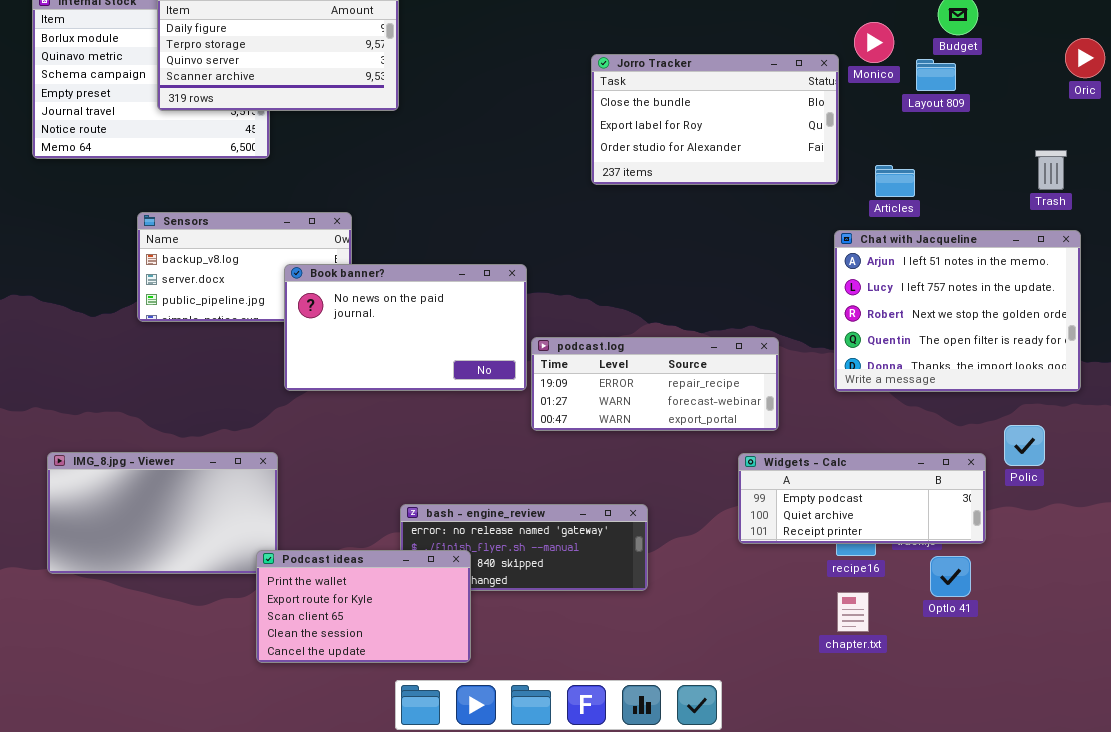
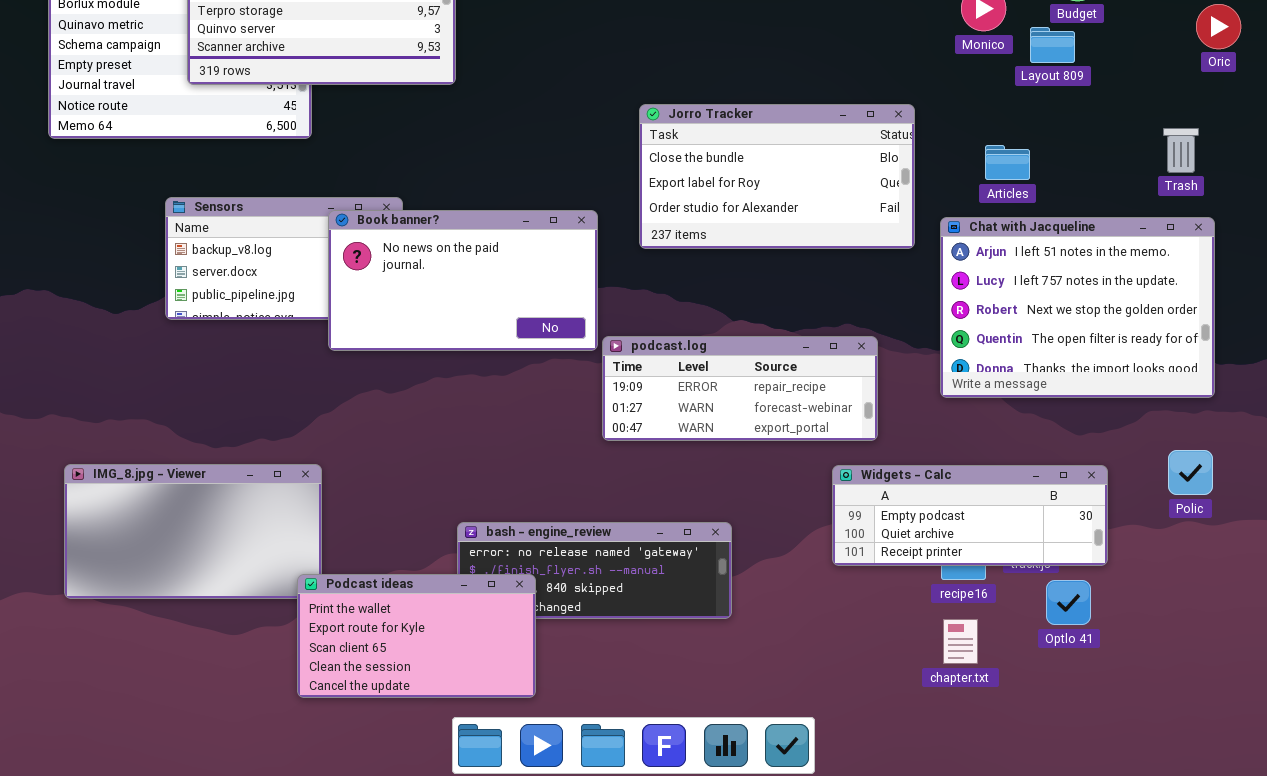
Jorro Tracker: [591,54,839,185] -> [639,104,915,249], moved
Book banner?: [284,264,527,391] -> [328,210,598,351], moved
Polic: [1004,425,1045,466] -> [1168,450,1213,495], moved

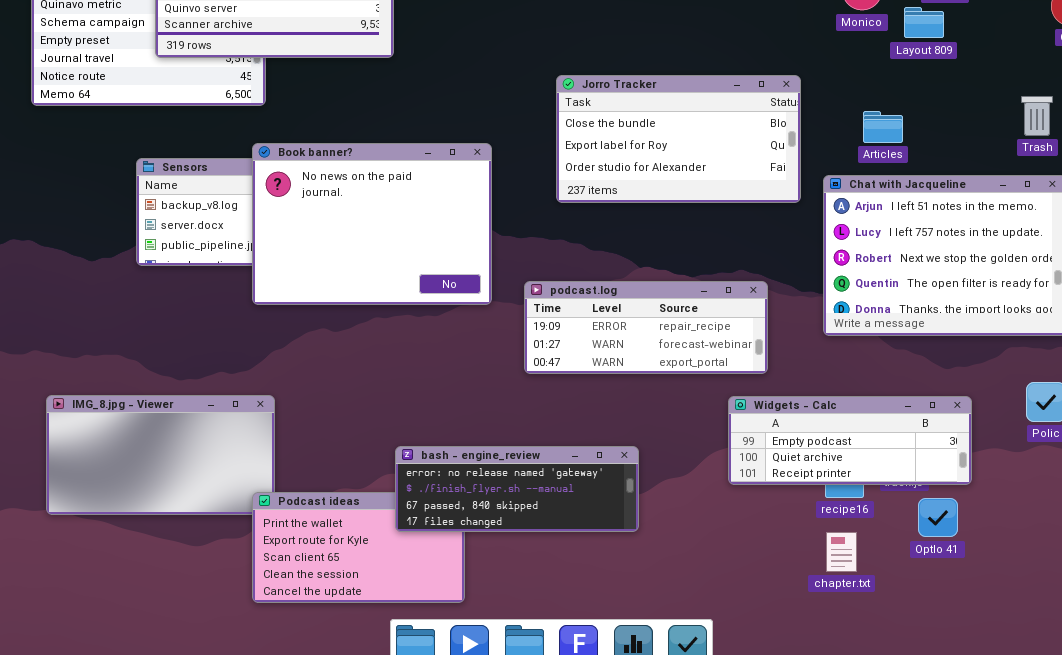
Book banner?: [328,210,598,351] -> [252,143,492,305], moved, resized
bash - engine_review: [457,522,732,619] -> [395,446,639,532], raised

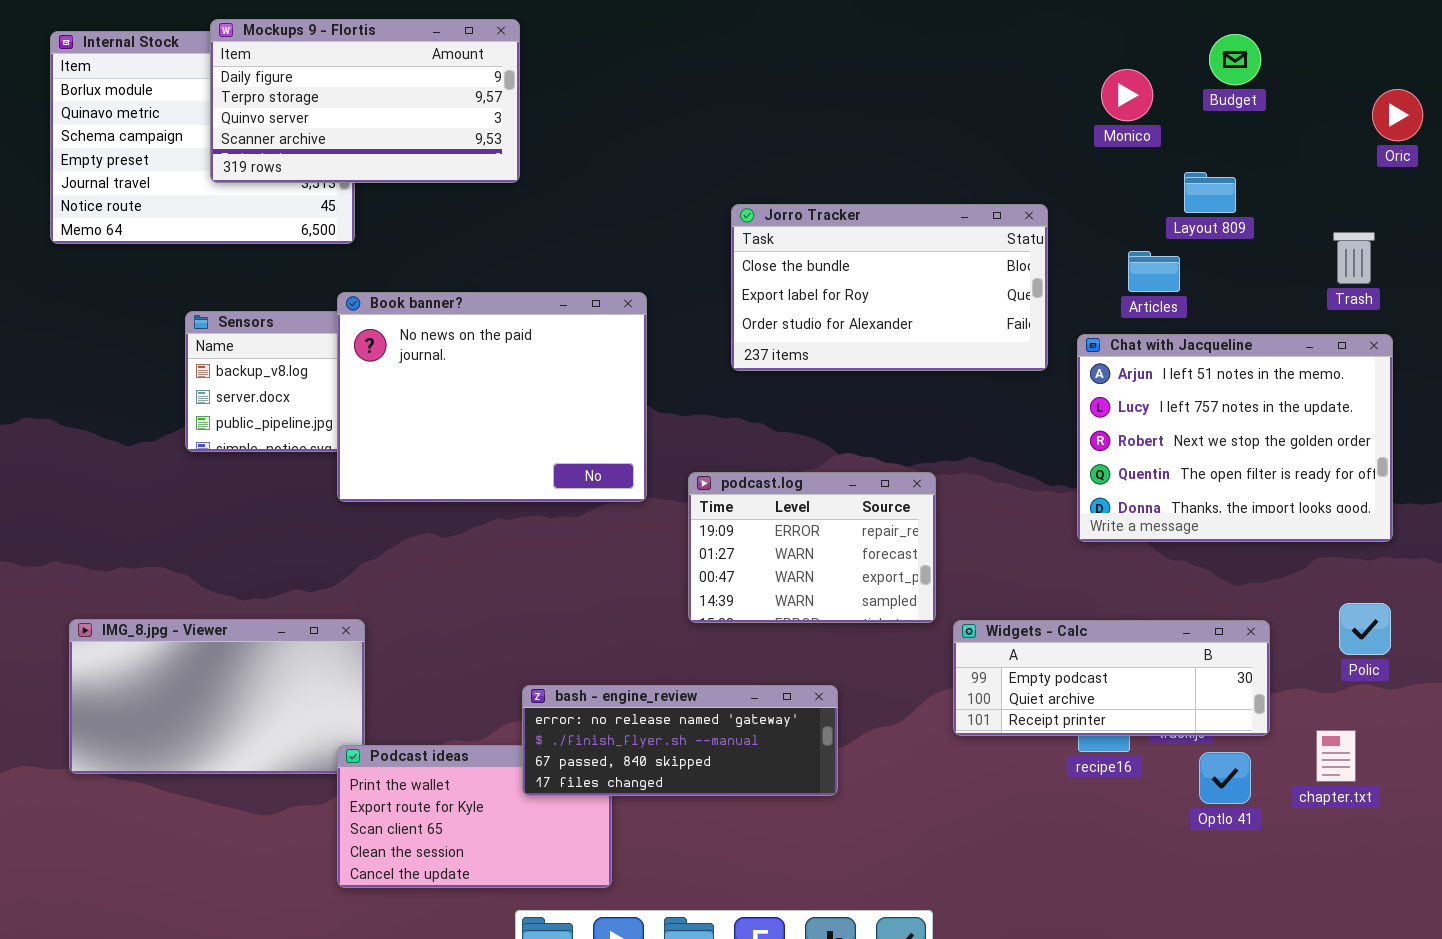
Layout 809: [904,7,944,38] -> [1184,172,1236,213], moved
podcast.log: [524,281,768,374] -> [688,472,936,623], resized
chapter.txt: [826,532,857,572] -> [1316,730,1356,782], moved

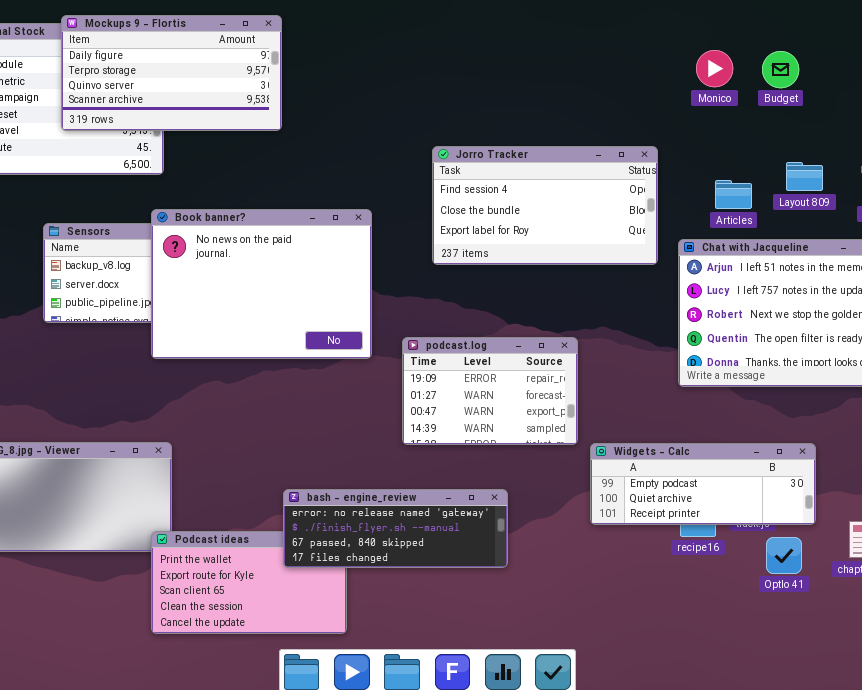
Budget: [1209,34,1261,85] -> [762,51,799,88], moved
Layout 809: [1184,172,1236,213] -> [786,162,823,191], moved
Jorro Tracker: [731,204,1048,371] -> [432,146,658,265], scrolled up 1 row

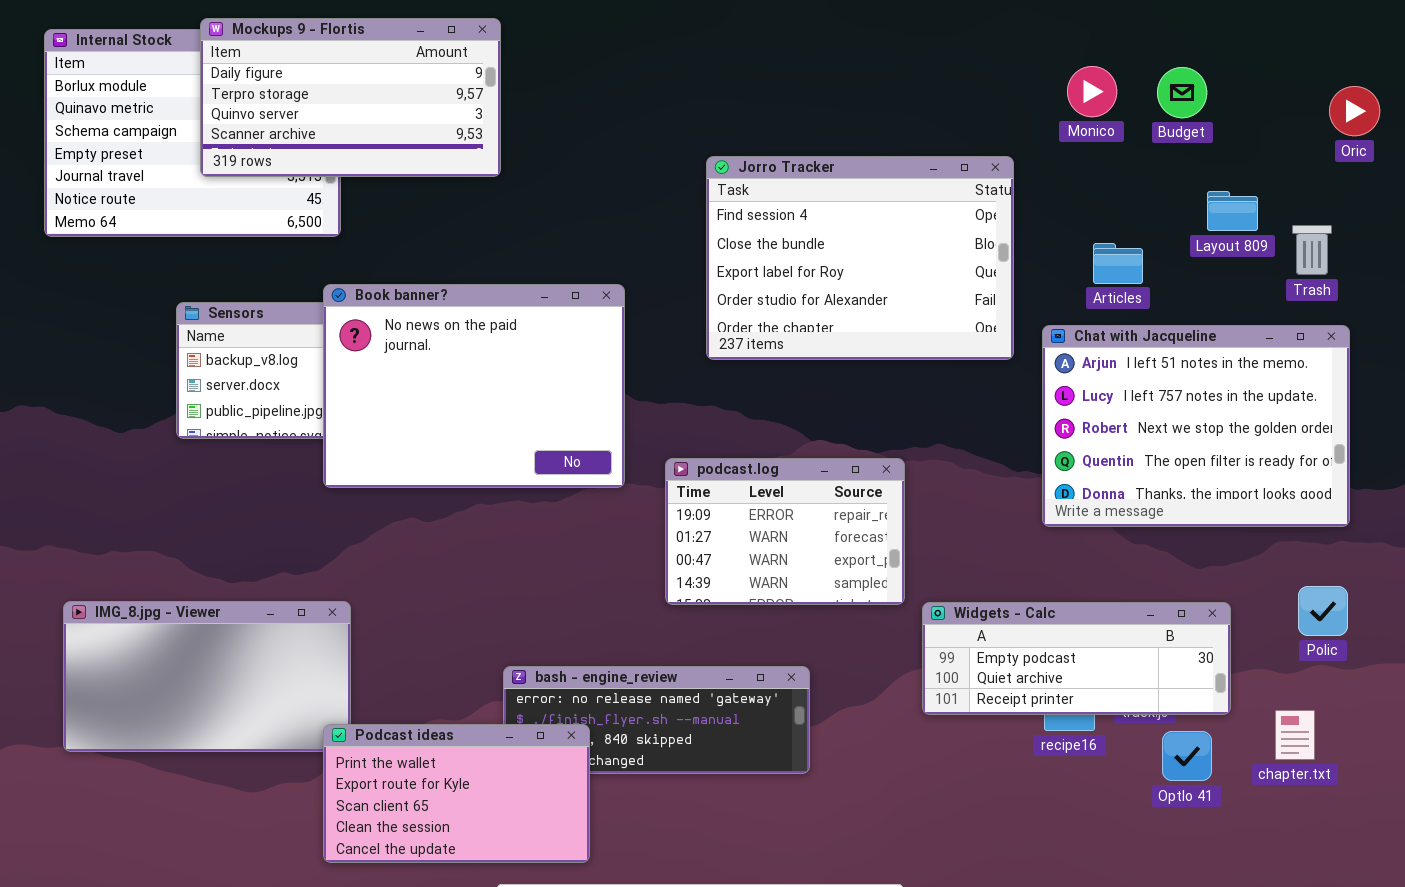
Jorro Tracker: [432,146,658,265] -> [706,156,1014,360], resized
Layout 809: [786,162,823,191] -> [1207,191,1258,231], moved
Podcast ideas: [151,531,347,634] -> [323,724,590,863], raised

